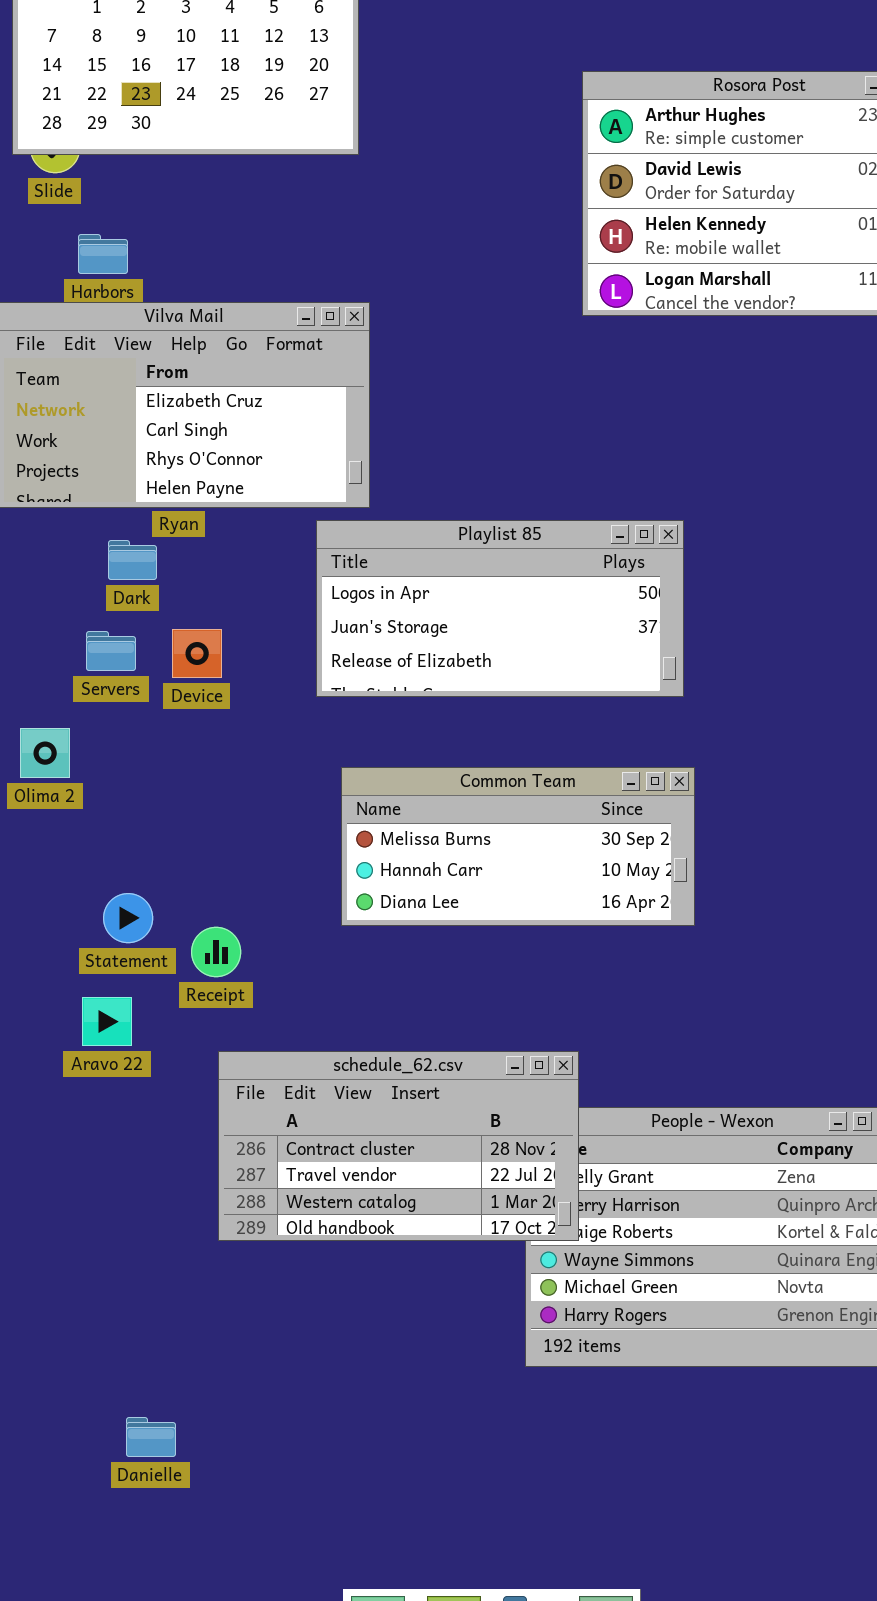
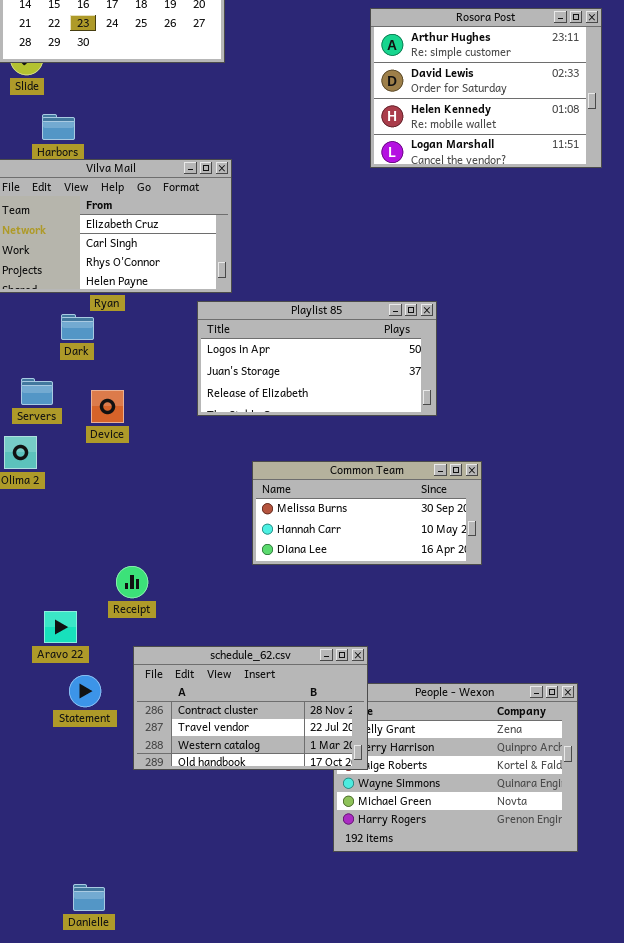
Device: [172,629,222,678] -> [91,390,124,423], moved
Servers: [86,631,136,671] -> [21,378,53,405], moved
Common Team: [341,767,695,926] -> [252,461,482,565], moved
Statement: [103,893,153,943] -> [69,675,101,707], moved

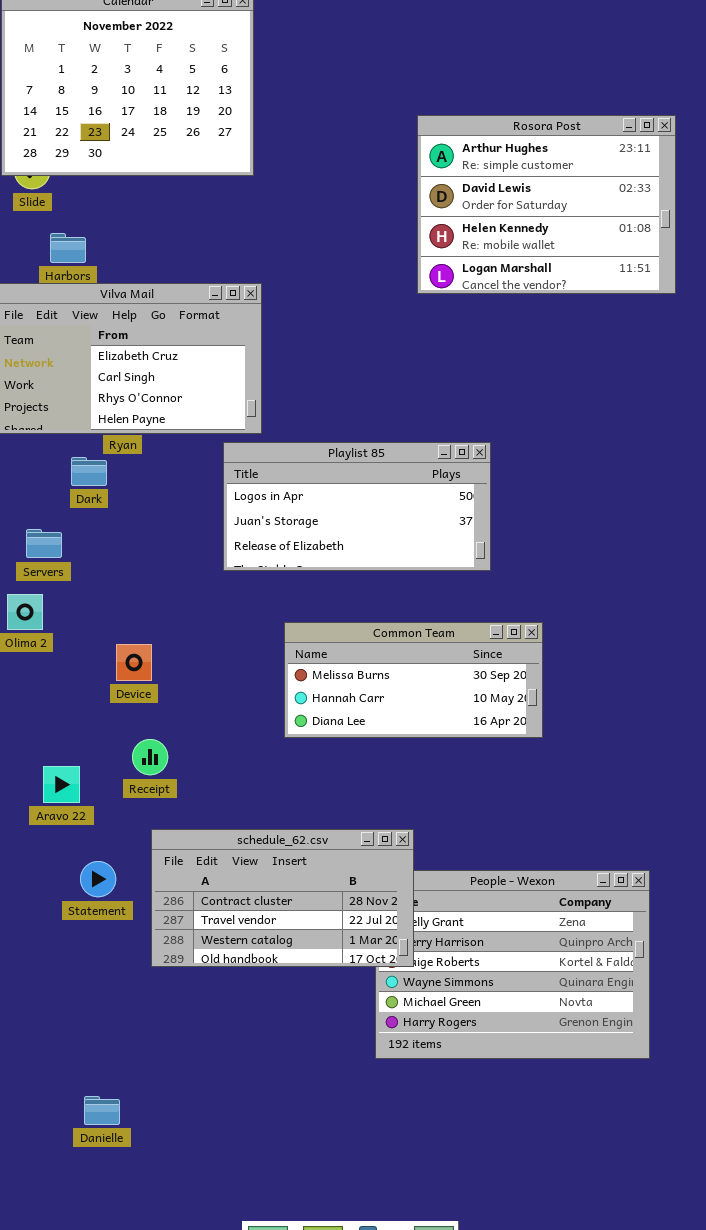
Device: [91,390,124,423] -> [116,644,152,681], moved
Aravo 22: [44,611,77,643] -> [43,766,80,803], moved

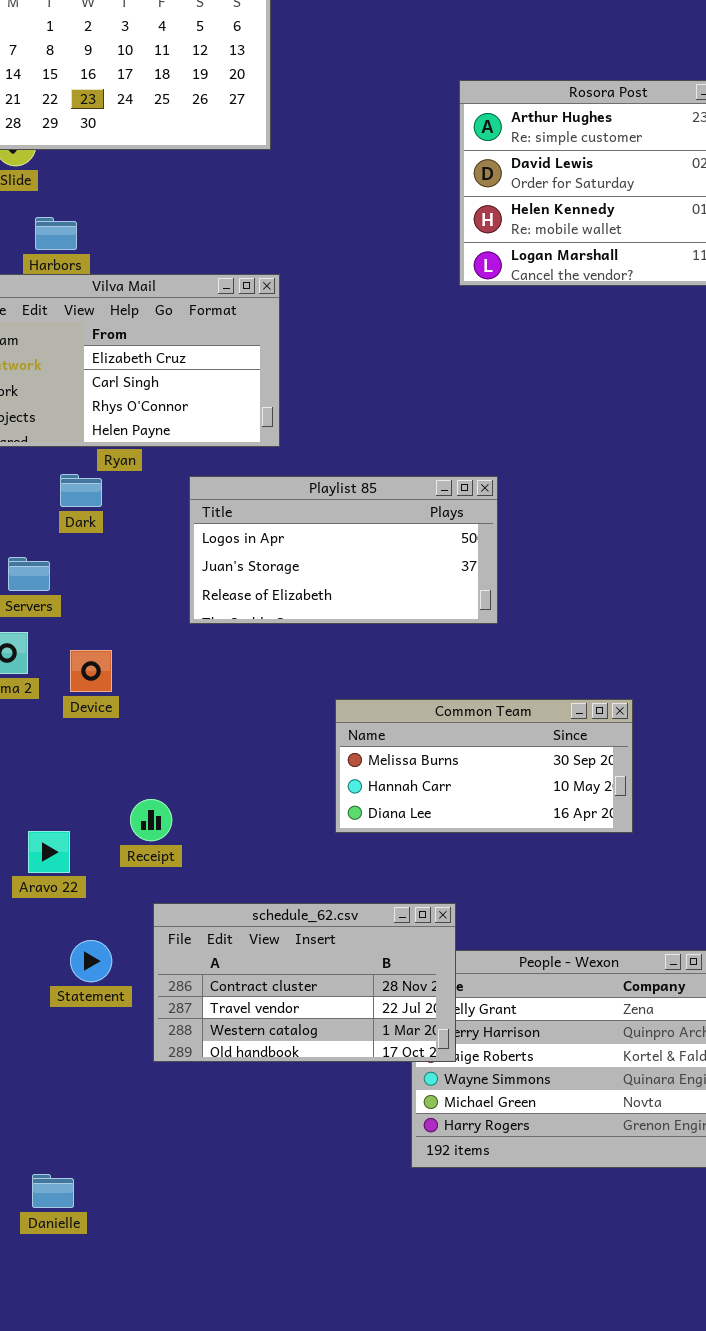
Playlist 85: [223,442,491,571] -> [189,476,498,624], moved
Common Team: [284,622,543,738] -> [335,699,633,833], moved
Device: [116,644,152,681] -> [70,650,112,692], moved
Danielle: [84,1096,120,1125] -> [32,1174,74,1208], moved

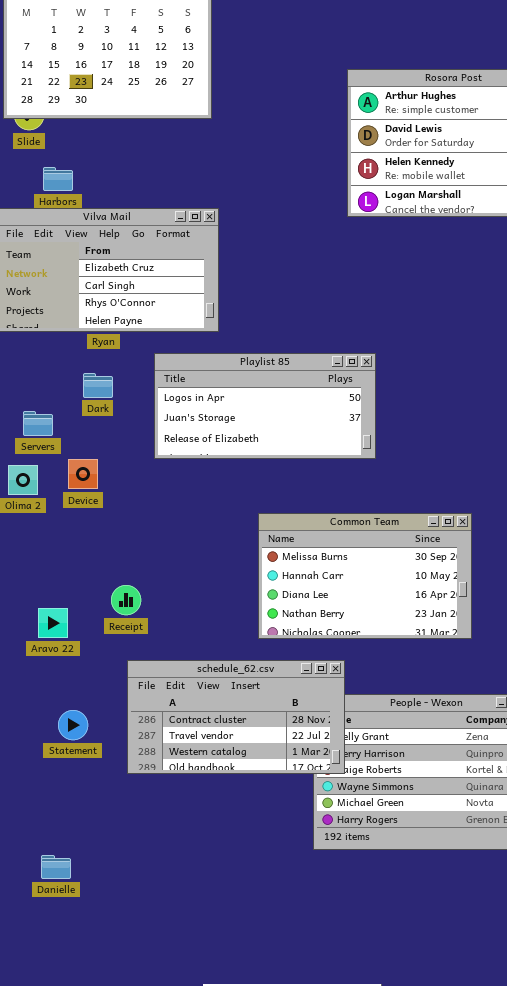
Dark: [60,474,102,507] -> [83,373,113,398], moved
Device: [70,650,112,692] -> [68,459,98,489], moved
Common Team: [335,699,633,833] -> [258,513,472,639], resized
Statement: [70,940,112,982] -> [58,710,88,740], moved

